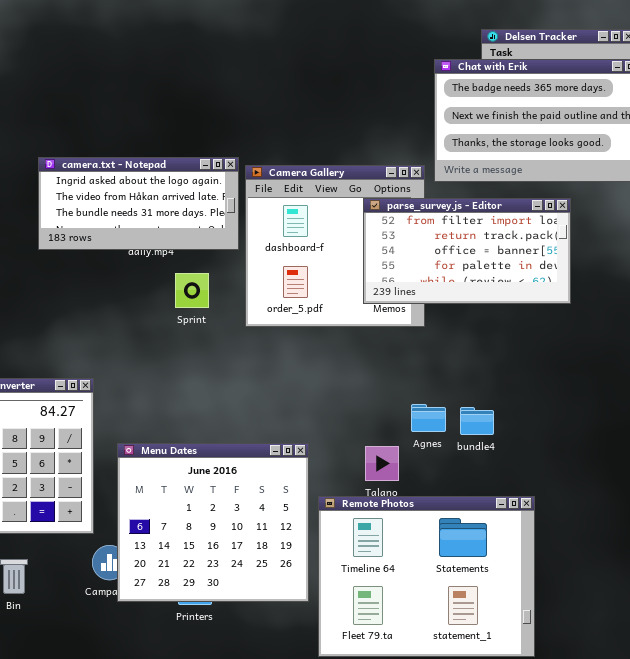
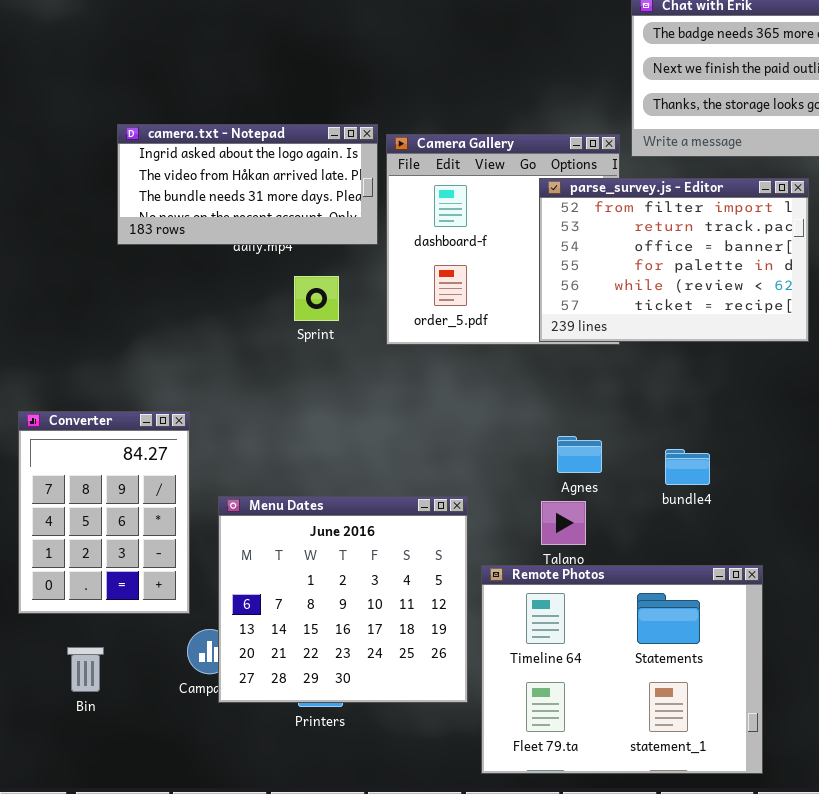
parse_survey.js - Editor: [363,198,571,304] -> [539,178,809,342], resized
Agnes: [411,404,446,432] -> [557,436,602,473], moved

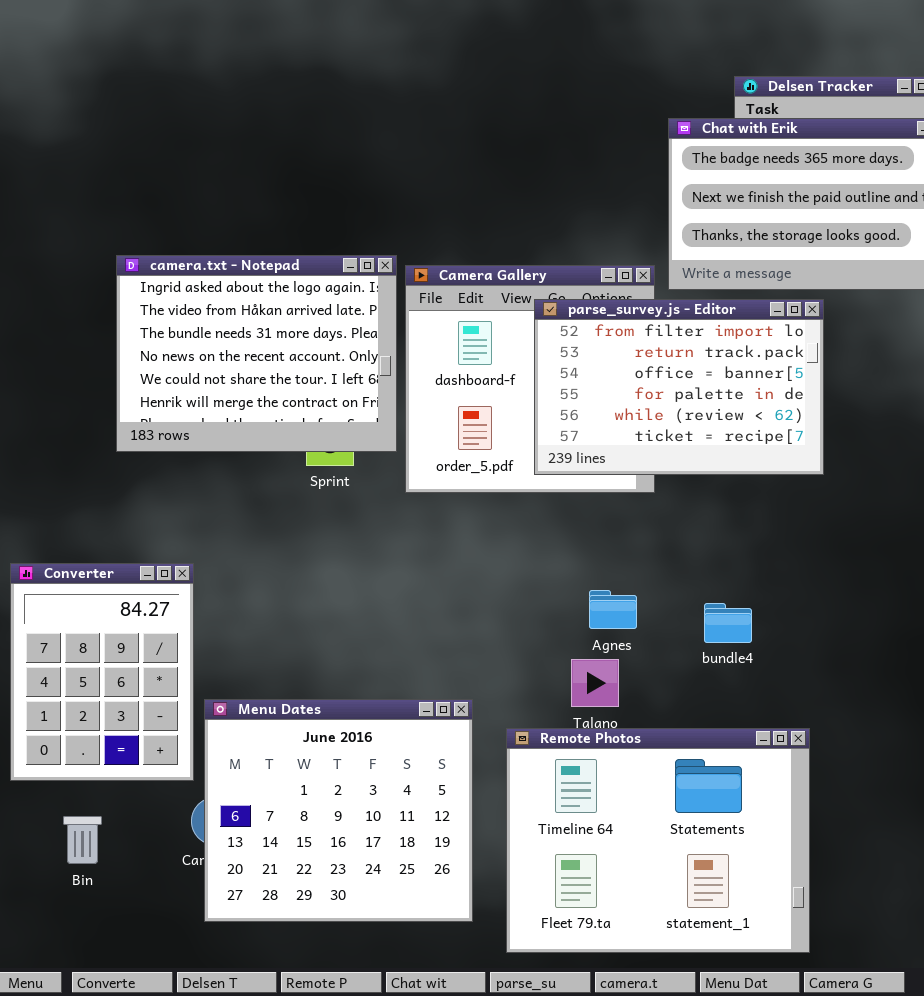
camera.txt - Notepad: [117,124,378,245] -> [116,255,397,452], resized
parse_survey.js - Editor: [539,178,809,342] -> [534,299,824,475], moved
Menu Dates: [218,496,468,703] -> [204,699,473,922], moved

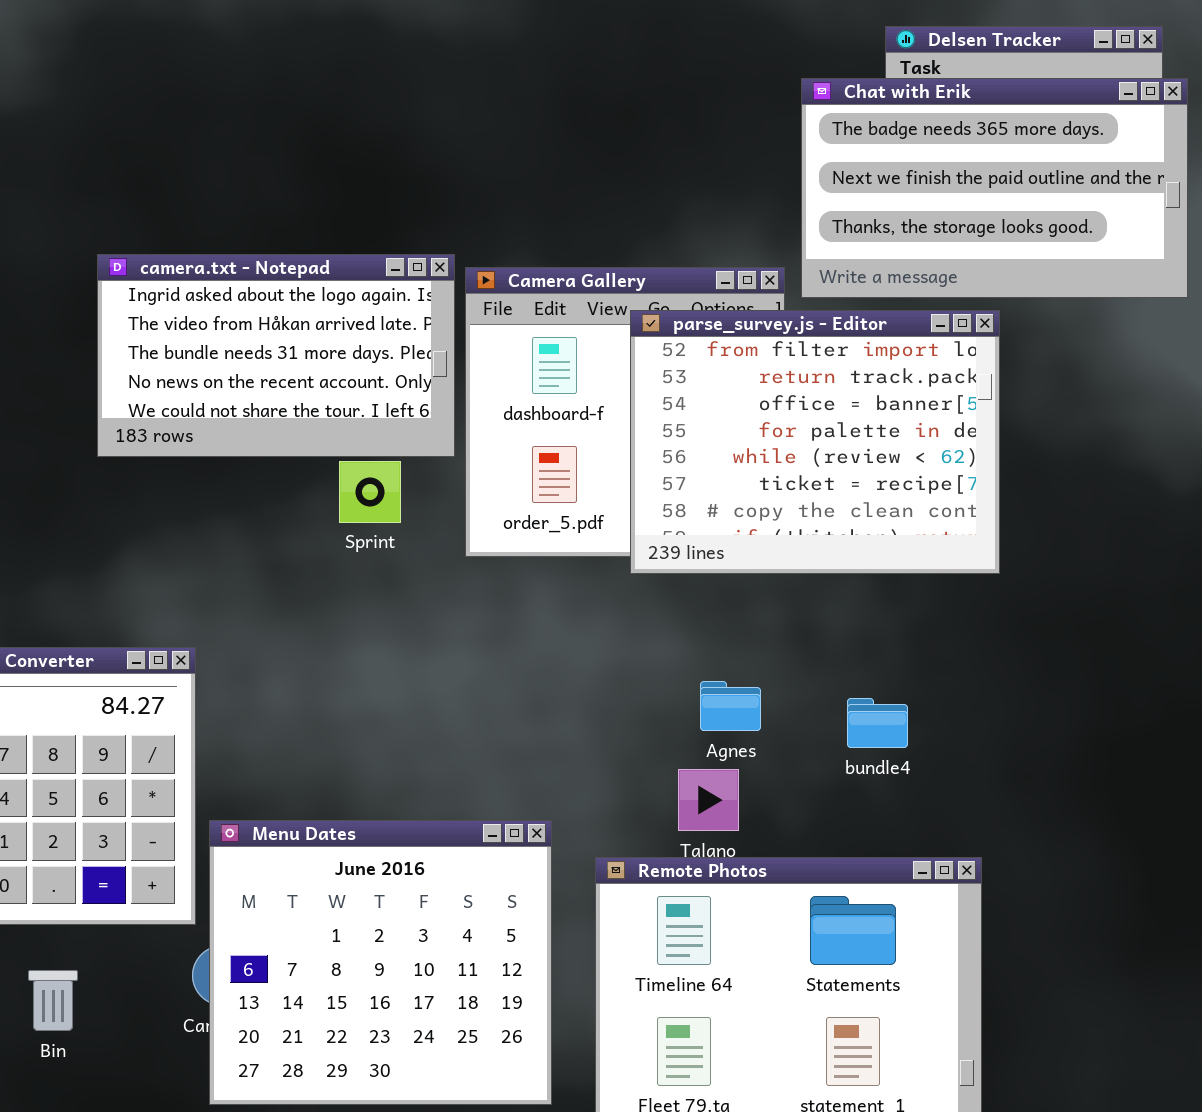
camera.txt - Notepad: [116,255,397,452] -> [97,254,455,457], resized
parse_survey.js - Editor: [534,299,824,475] -> [630,310,1000,574], resized

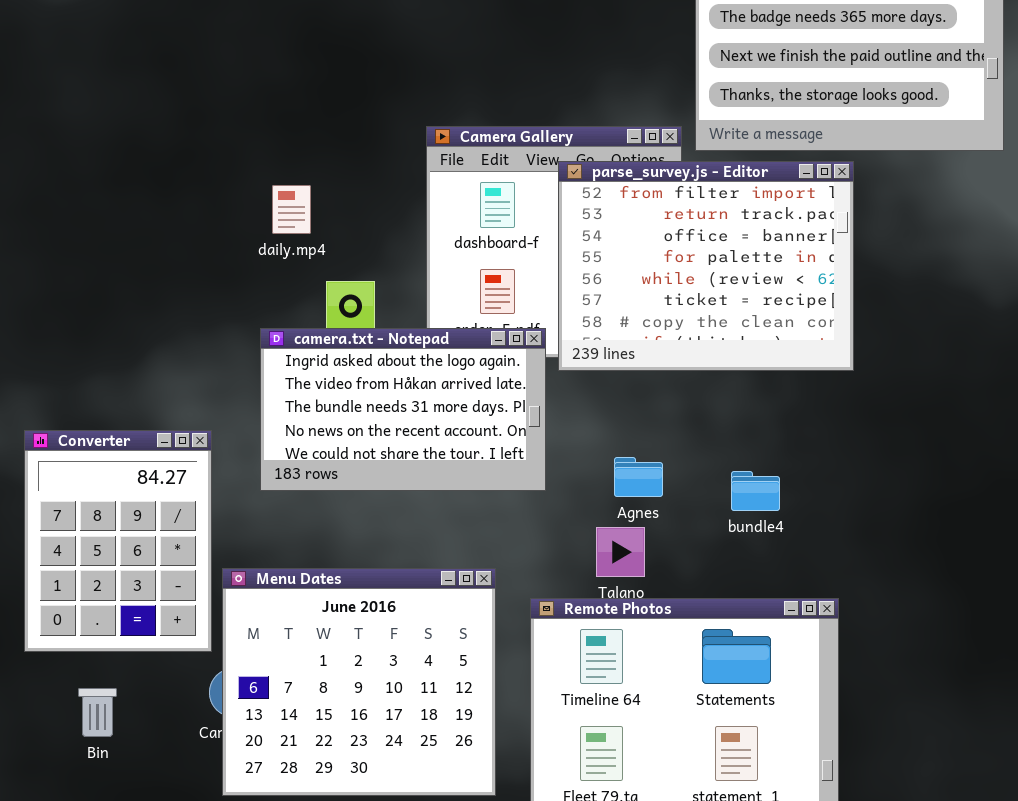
camera.txt - Notepad: [97,254,455,457] -> [260,328,546,491], moved

